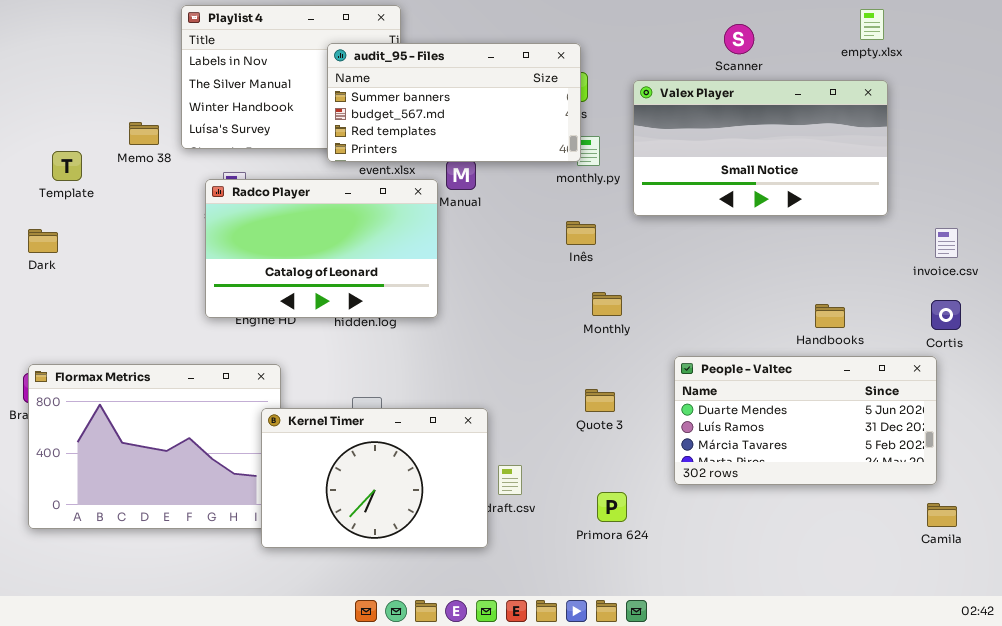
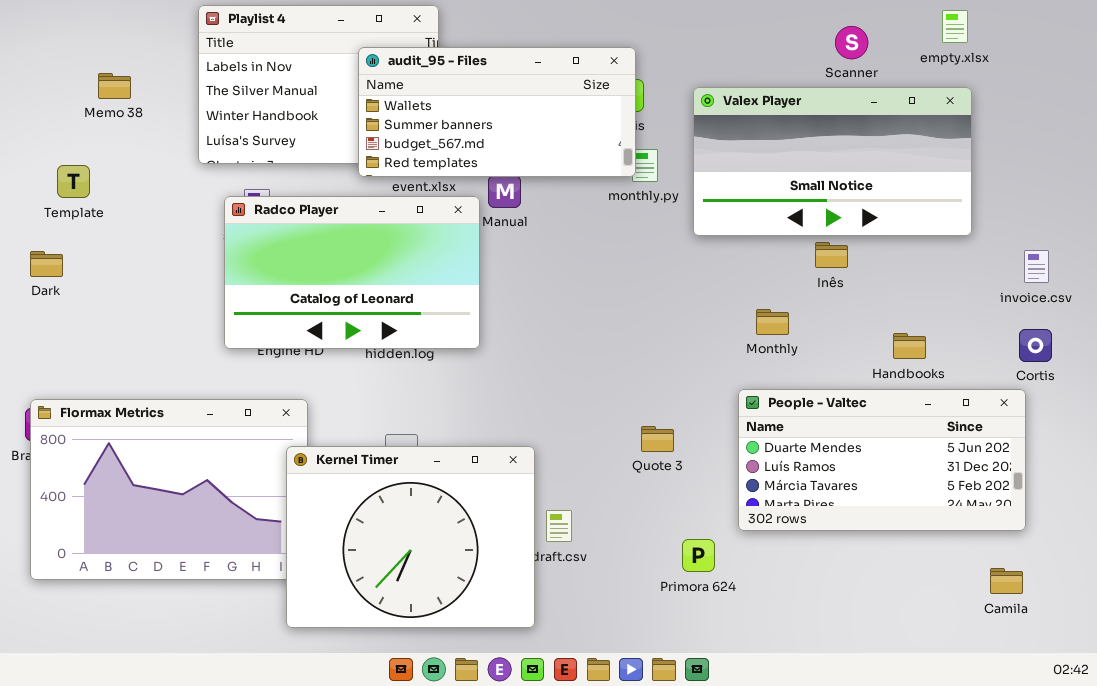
Scanner: [724,24,754,54] -> [835,26,868,59], moved
audit_95 - Files: [327,43,581,162] -> [358,47,636,177], scrolled up 1 row
Memo 38: [129,122,159,145] -> [98,73,131,99], moved
Inês: [566,221,596,245] -> [815,242,848,268], moved
Monthly: [592,292,622,316] -> [756,309,789,335], moved
Kernel Timer: [261,408,488,548] -> [286,446,535,628], resized
Primora 624: [597,492,627,522] -> [682,539,715,572], moved
Camila: [927,503,957,527] -> [990,568,1023,594], moved

